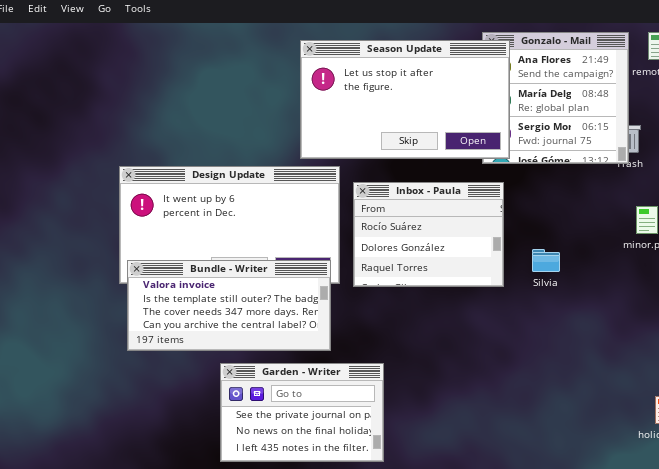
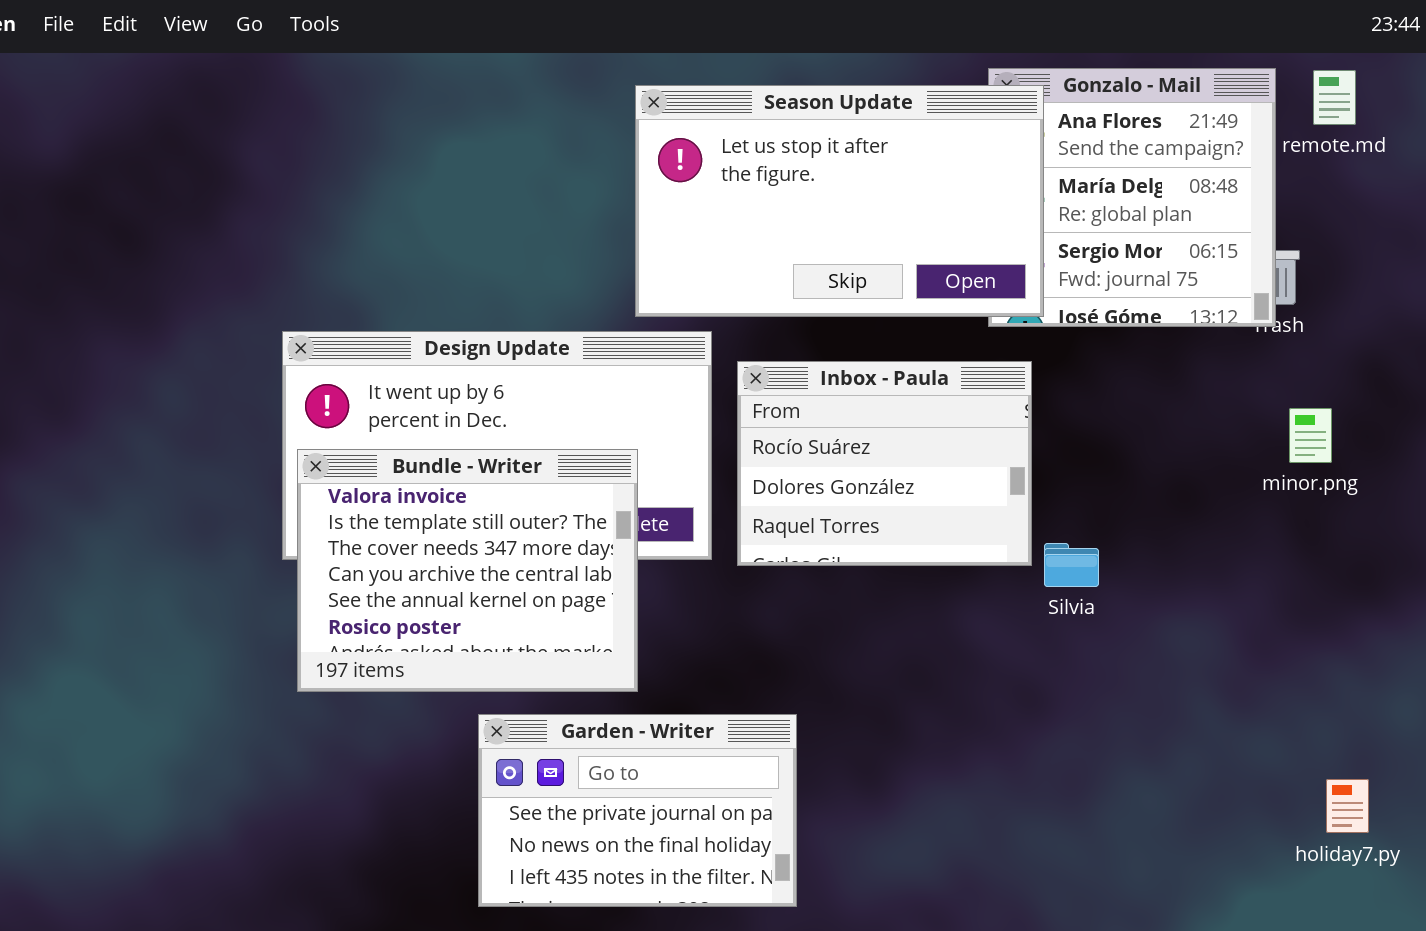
Silvia: [532,249,560,272] -> [1044,543,1099,587], moved
Bundle - Writer: [127,260,331,351] -> [297,449,638,692], resized

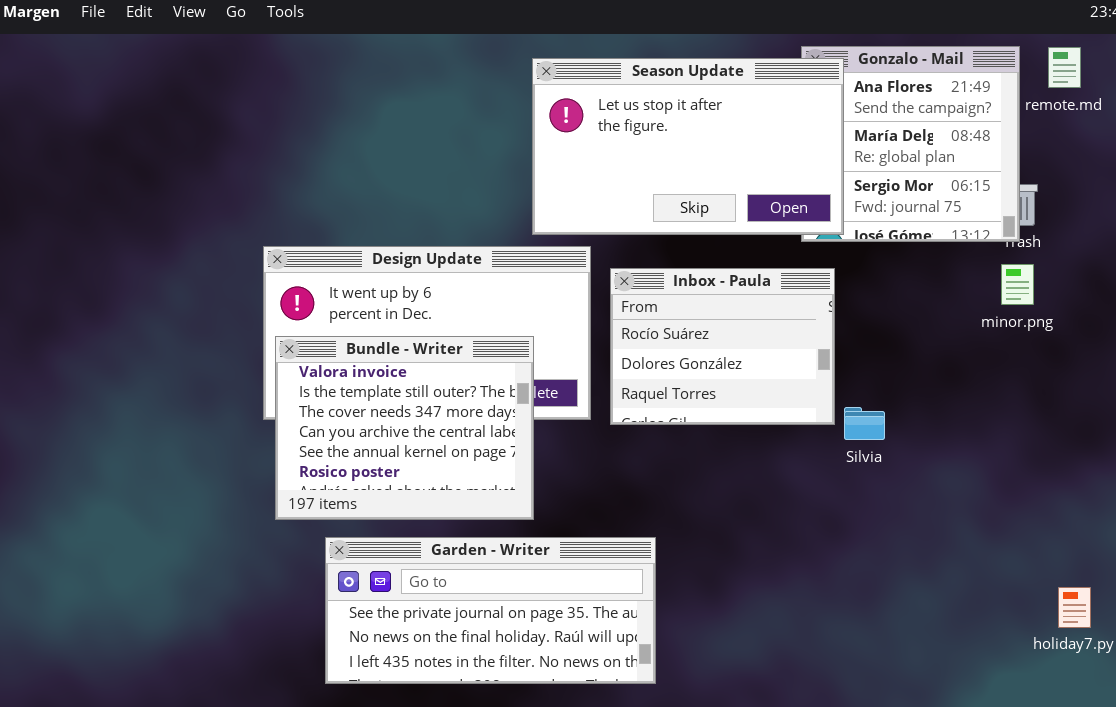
minor.png: [1289,408,1332,463] -> [1001,264,1034,305], moved
Garden - Writer: [478,714,797,907] -> [325,537,656,684], resized

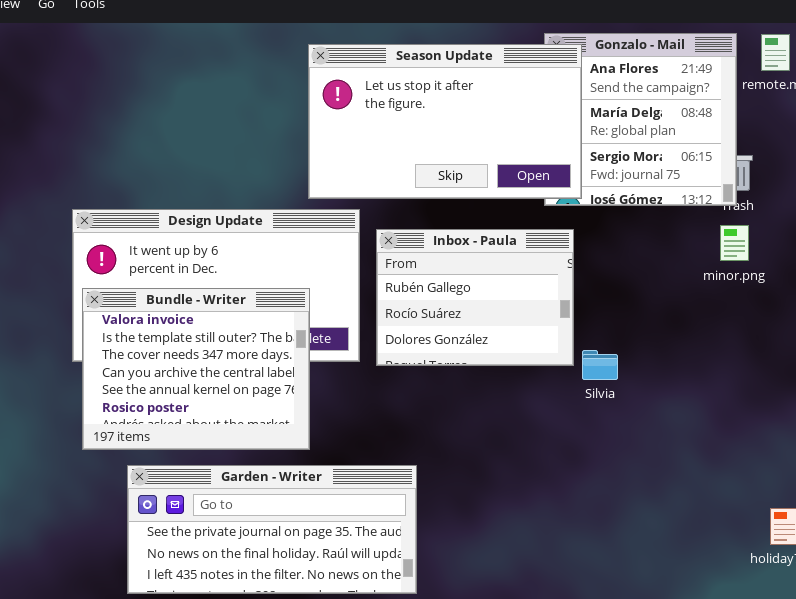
Inbox - Paula: [610,268,835,425] -> [376,229,574,366], scrolled up 1 row

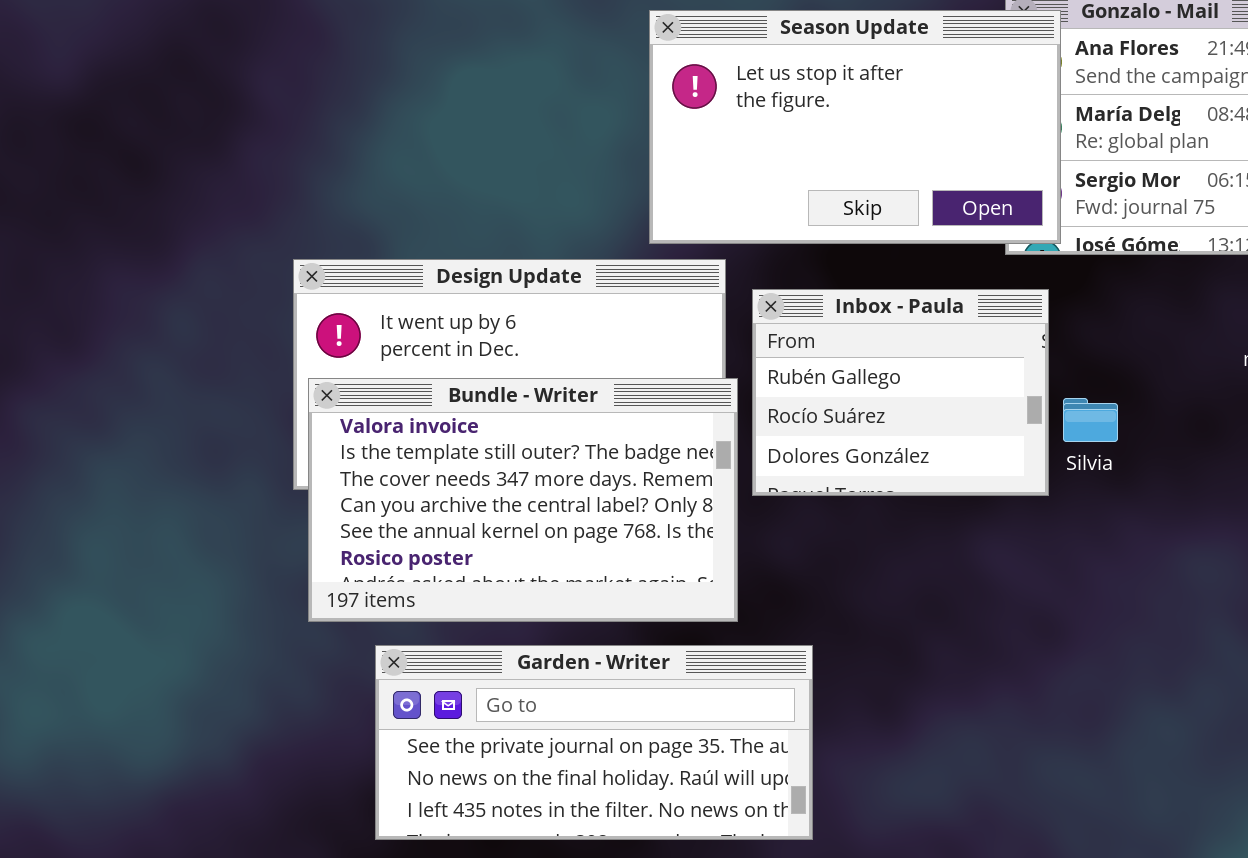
Bundle - Writer: [82,288,310,450] -> [308,378,738,622], resized
Silvia: [582,350,618,380] -> [1063,398,1118,442], moved

